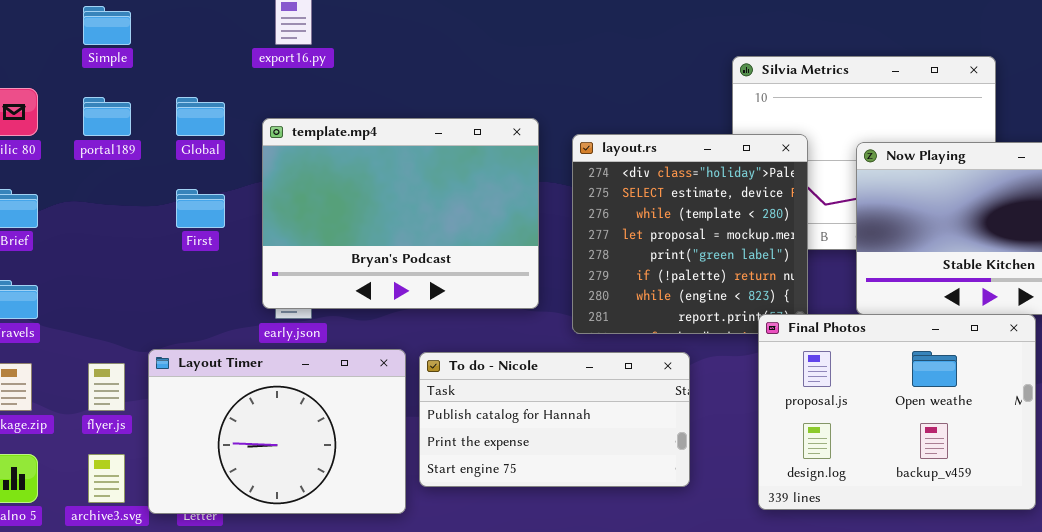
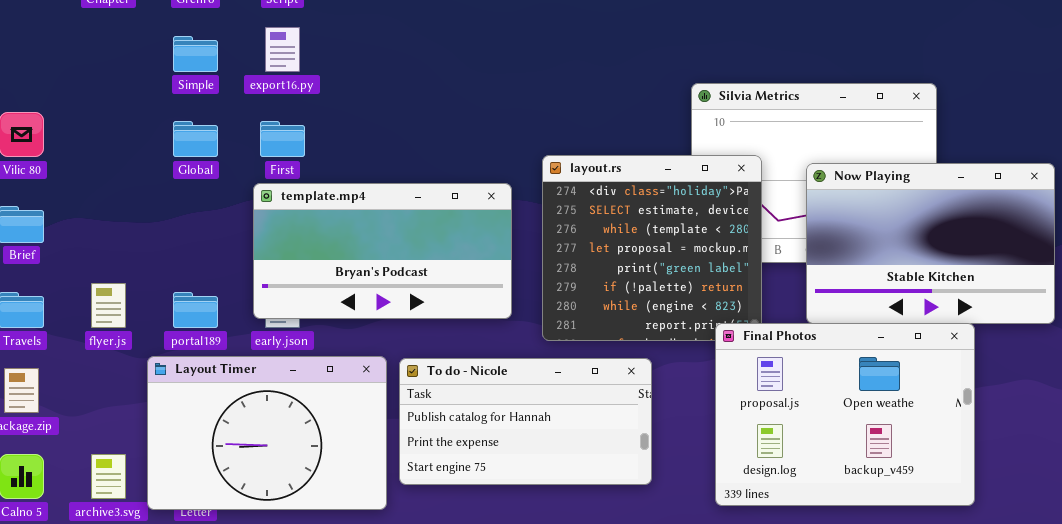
Simple: [83,6,131,45] -> [173,36,218,72], moved
portal189: [83,97,131,136] -> [173,292,218,328], moved
template.mp4: [262,118,539,309] -> [253,183,512,319], resized
First: [176,189,225,228] -> [260,121,305,157], moved
flyer.js: [88,363,125,411] -> [91,283,126,328], moved

